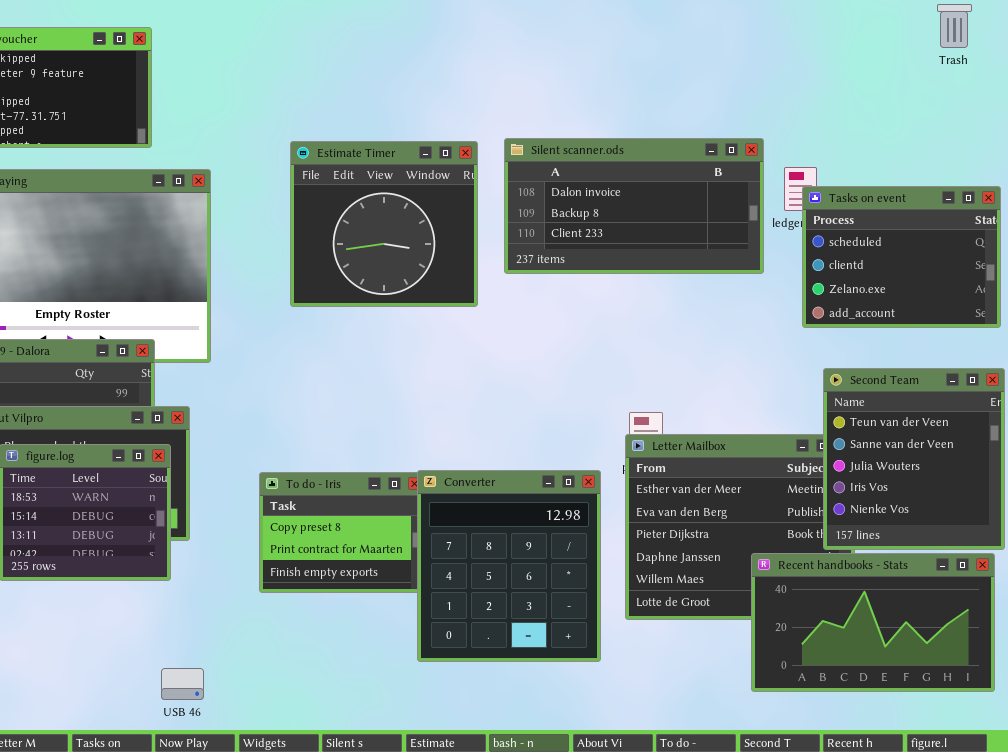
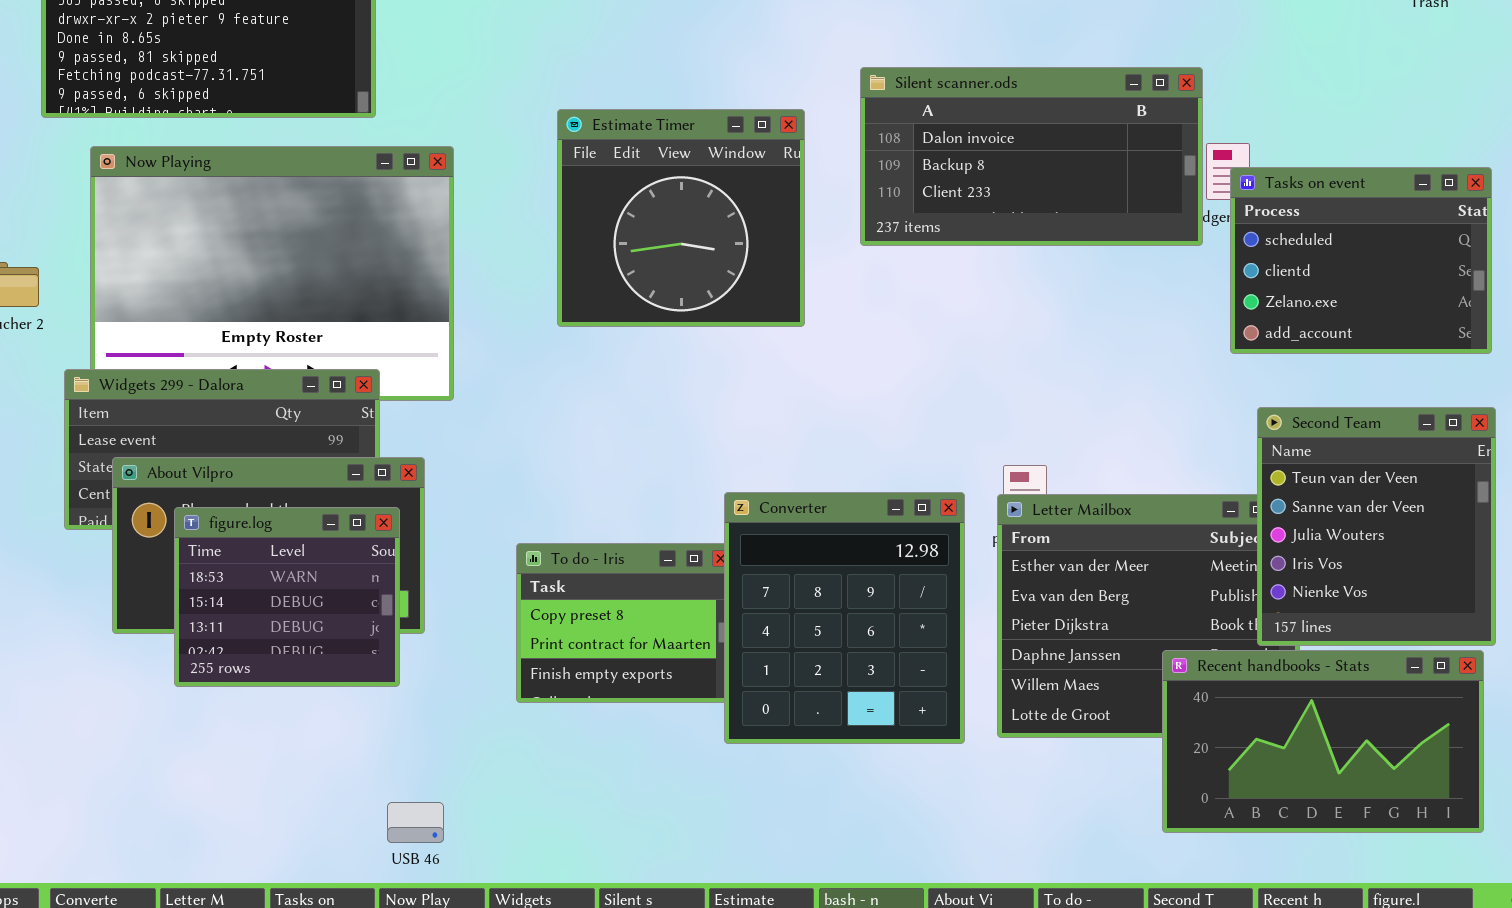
Silent scanner.ods: [504,138,764,274] -> [860,67,1203,246], moved
Converter: [417,470,601,662] -> [724,492,965,744], moved

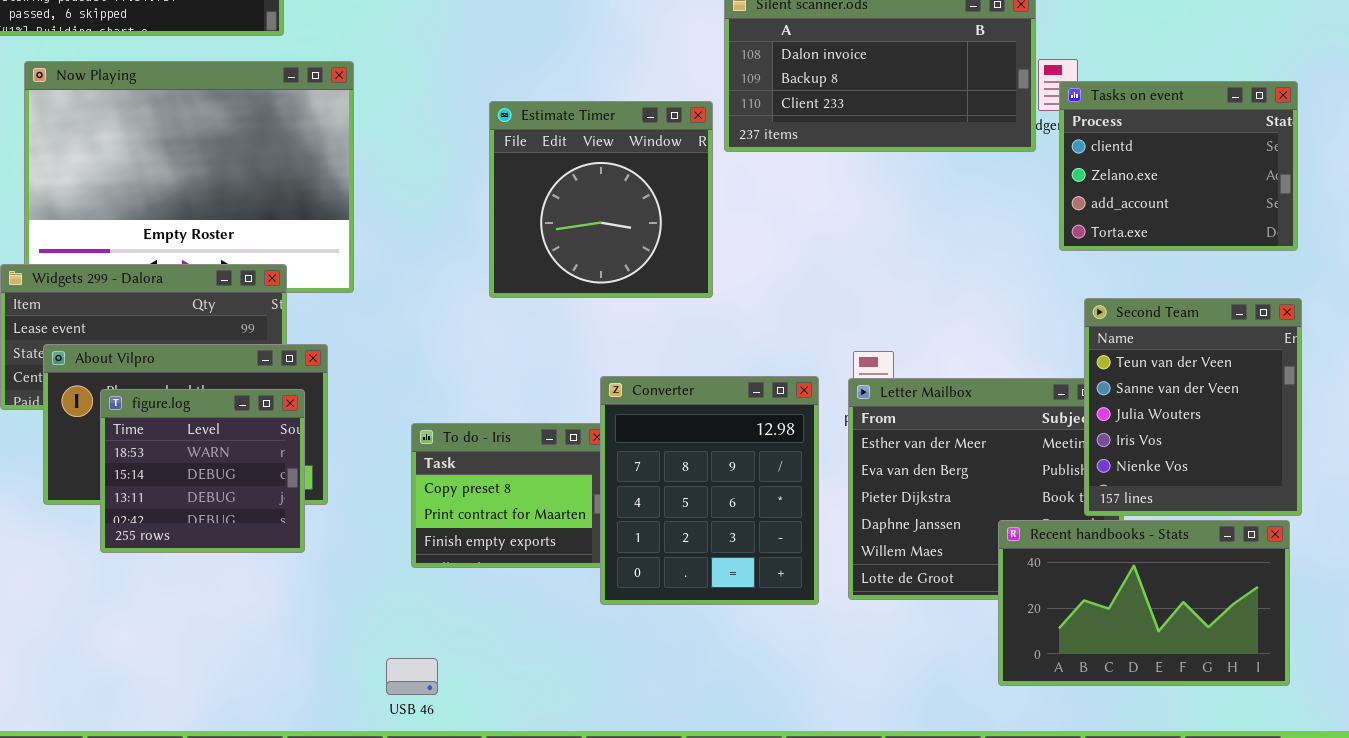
Estimate Timer: [557,109,805,327] -> [489,101,713,298], moved
Tasks on event: [1230,167,1492,354] -> [1059,81,1298,251], scrolled down 1 row
USB 46: [387,802,444,843] -> [386,658,438,695], moved

